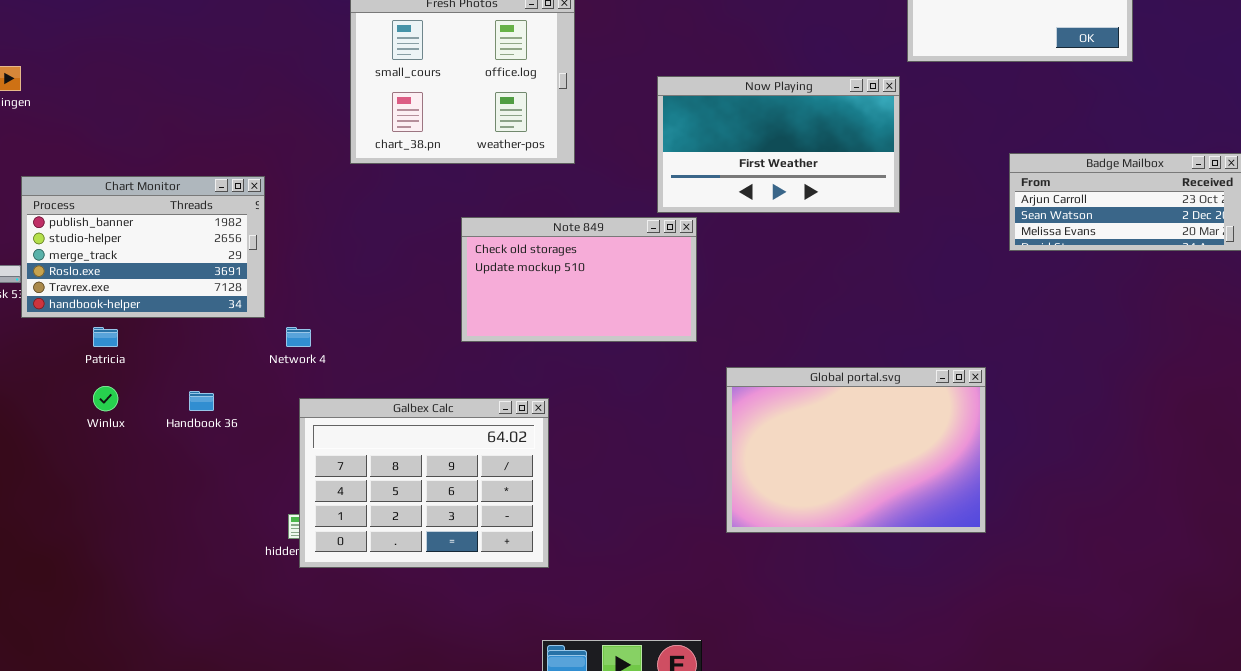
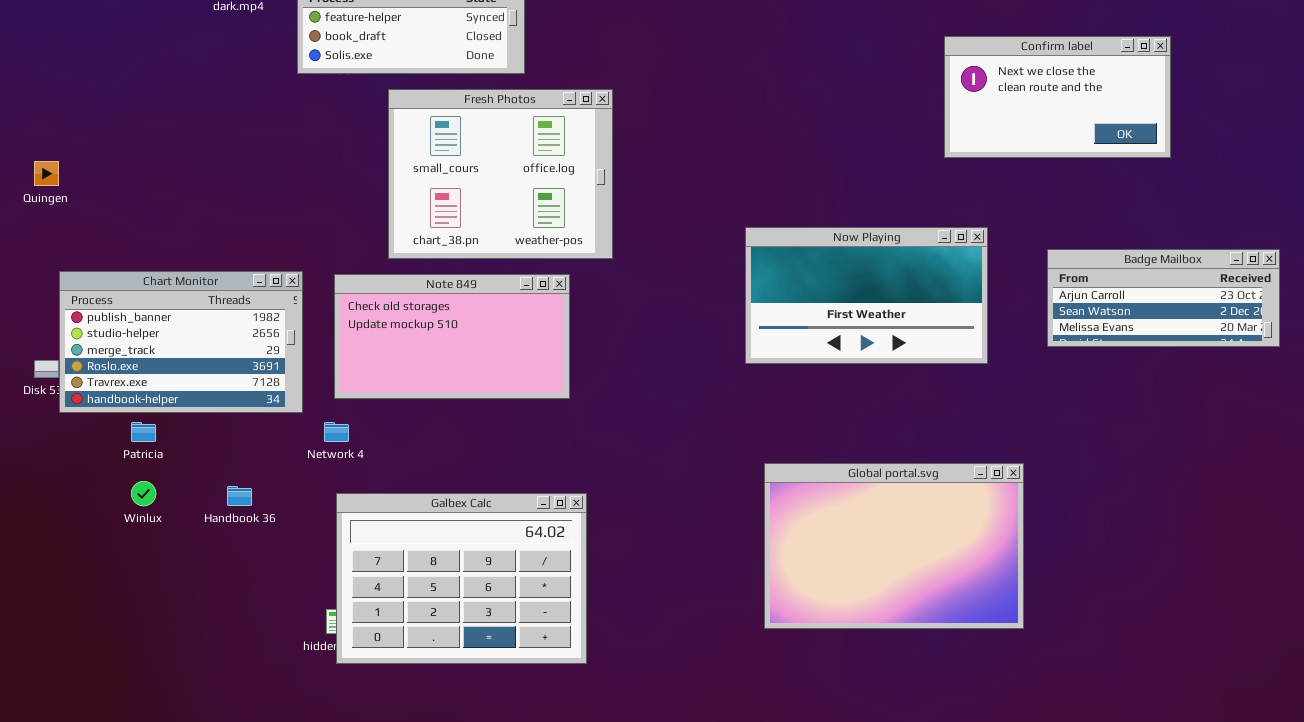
Now Playing: [657,76,900,213] -> [745,227,988,364], moved
Note 849: [461,217,697,342] -> [334,274,570,399], moved

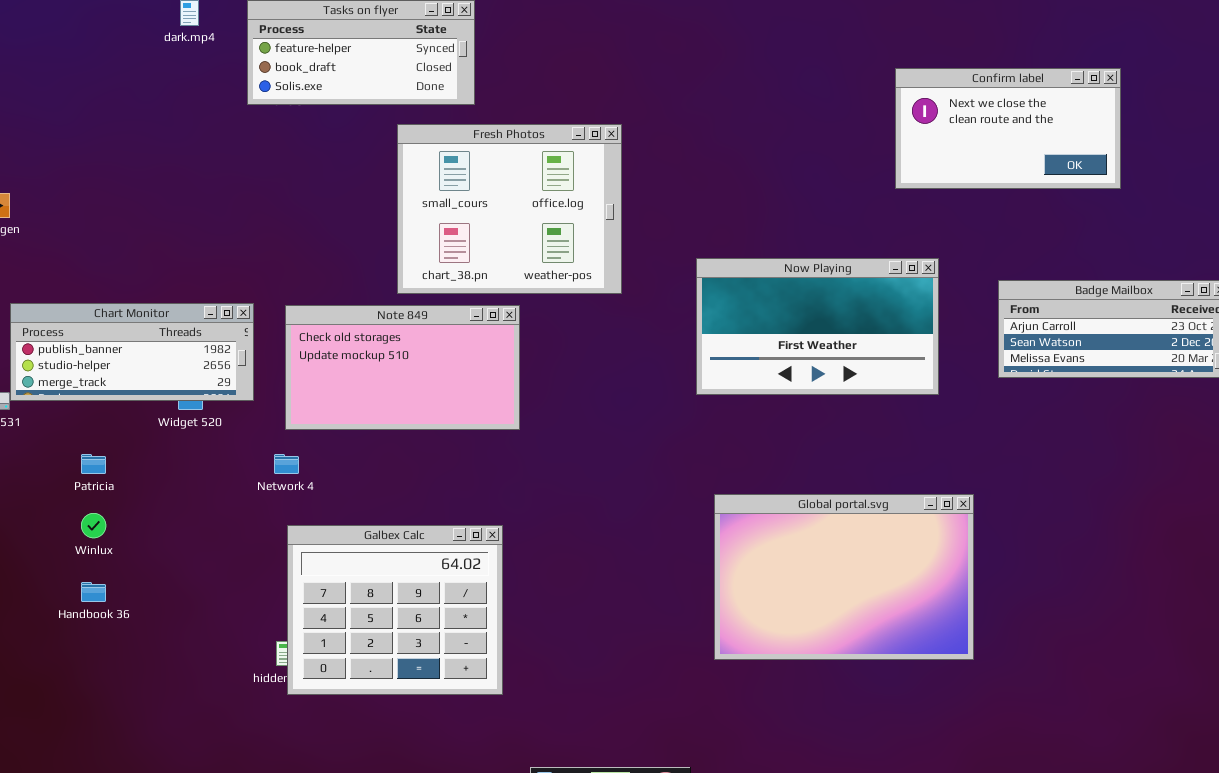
Fresh Photos: [388,89,613,259] -> [397,124,622,294], moved
Chart Monitor: [59,271,303,413] -> [10,303,254,401], resized
Handbook 36: [227,486,252,506] -> [81,582,106,602], moved
Galbex Calc: [336,493,587,664] -> [287,525,503,695], resized

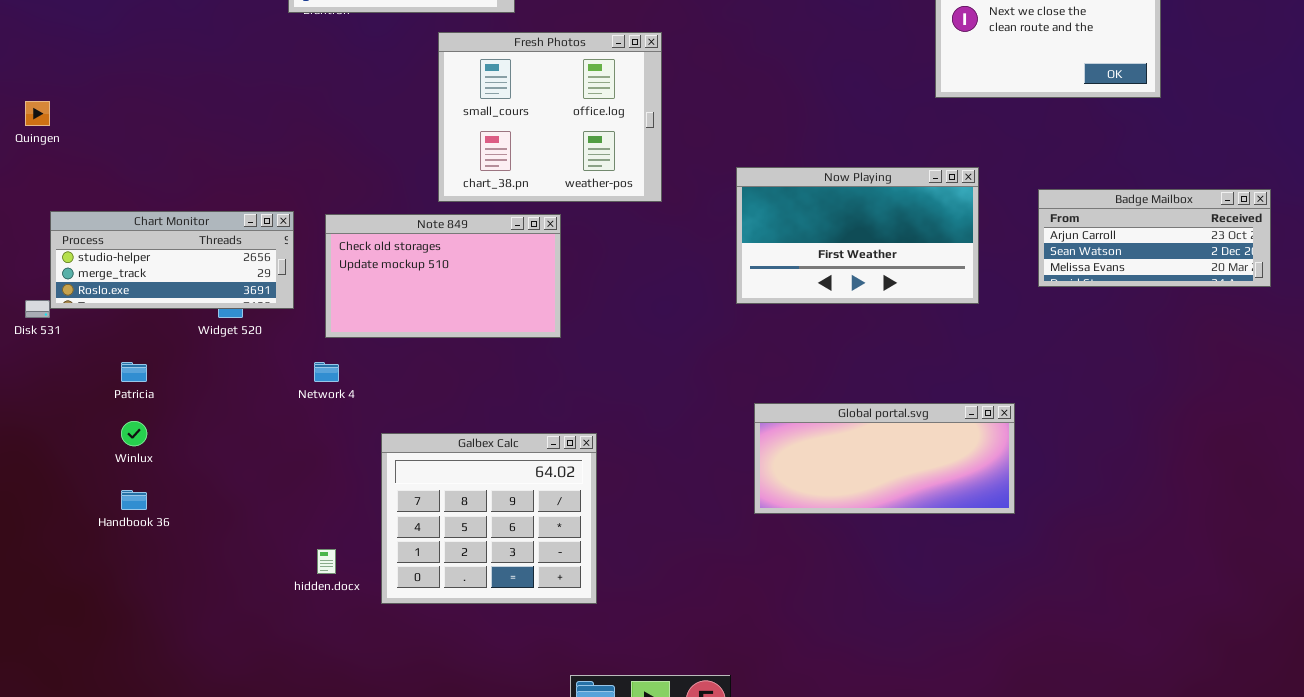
Chart Monitor: [10,303,254,401] -> [50,211,294,309], scrolled down 1 row
Global portal.svg: [714,494,974,660] -> [754,403,1015,514], resized
Galbex Calc: [287,525,503,695] -> [381,433,597,604], moved

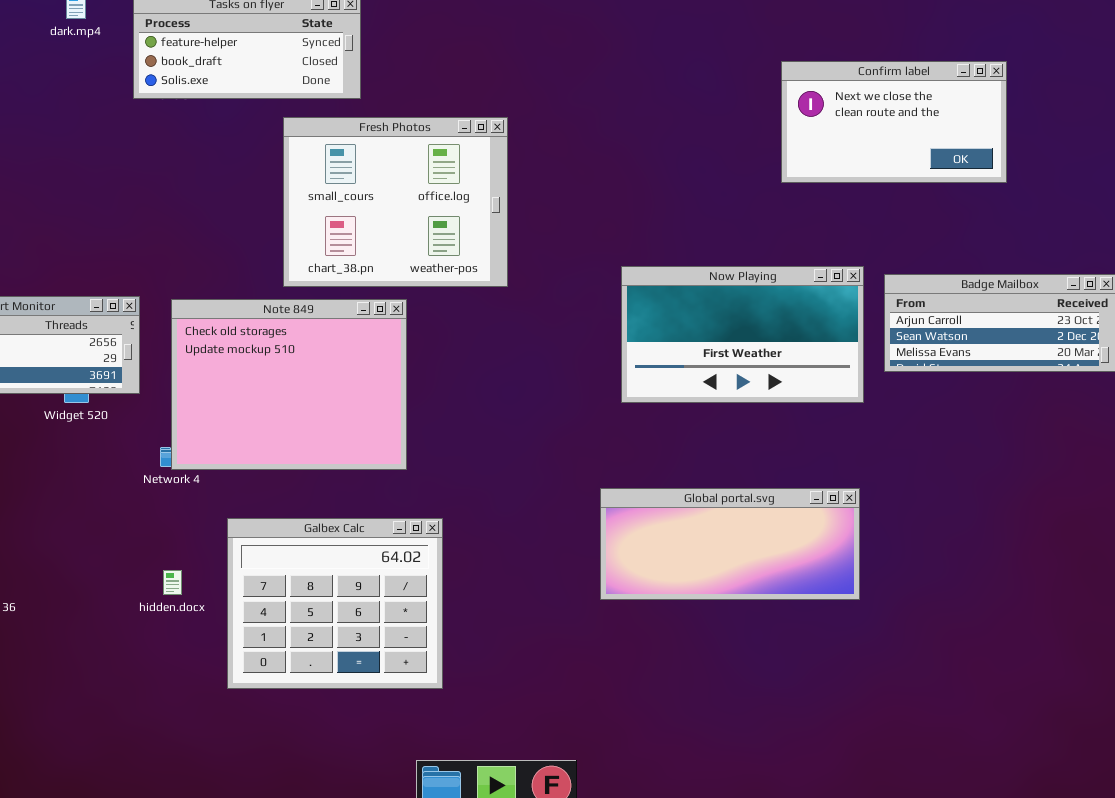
Now Playing: [736,167,979,304] -> [621,266,864,403], moved
Note 849: [325,214,561,338] -> [171,299,407,470], resized
hidden.docx: [317,549,336,574] -> [163,570,182,595], moved

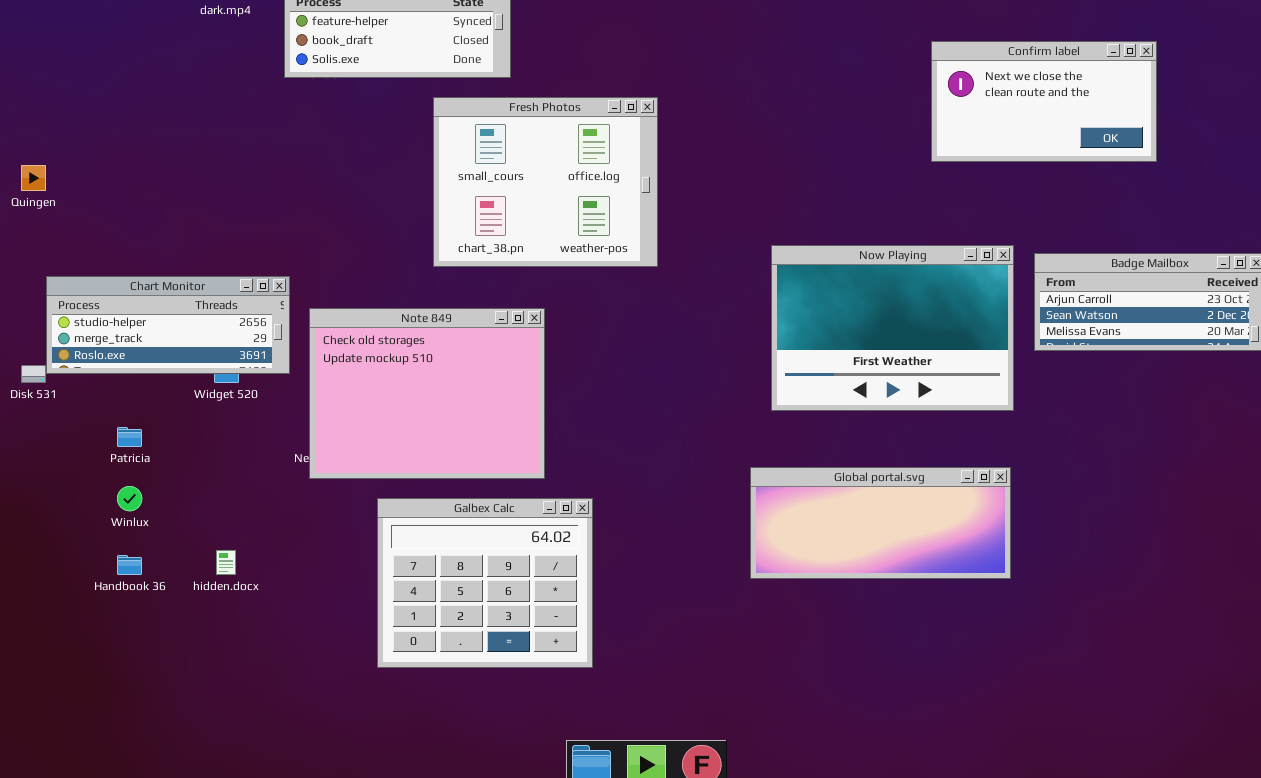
Now Playing: [621,266,864,403] -> [771,245,1014,411], resized
Note 849: [171,299,407,470] -> [309,308,545,479], moved
hidden.docx: [163,570,182,595] -> [216,550,236,575], moved

